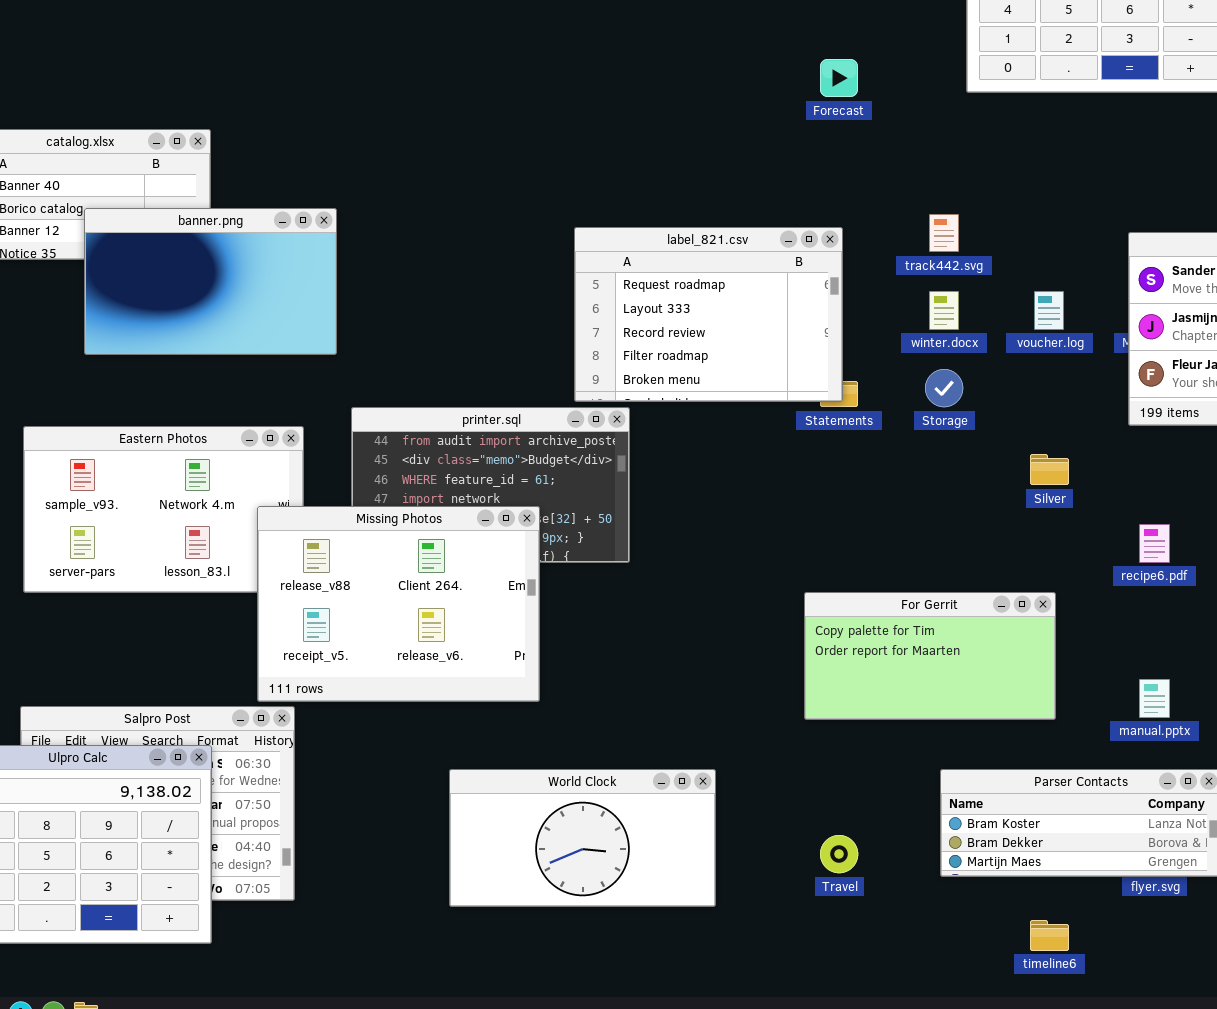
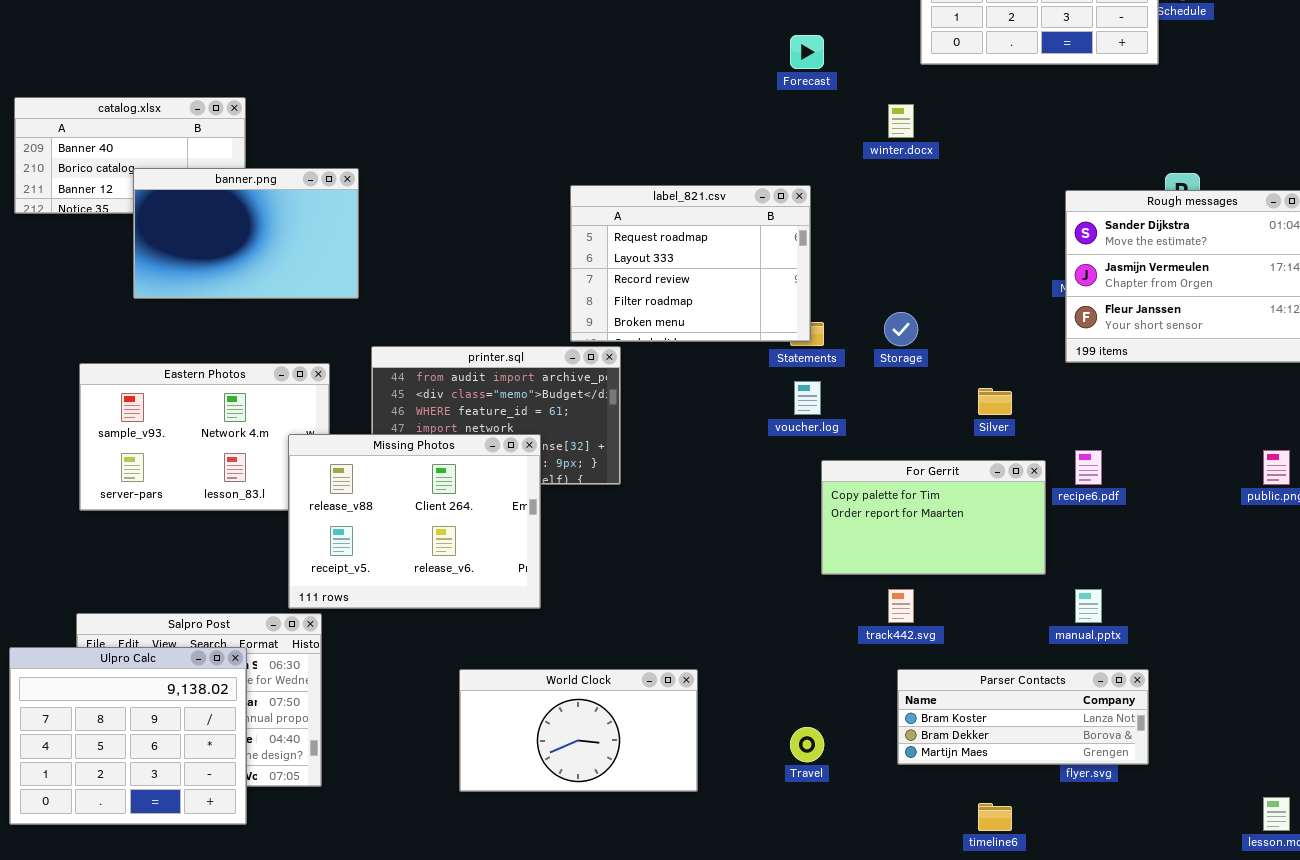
track442.svg: [929,214,959,252] -> [888,589,914,623], moved
winter.docx: [929,291,959,330] -> [888,104,914,138], moved
voucher.log: [1034,291,1064,330] -> [794,381,821,415], moved
For Gerrit: [804,592,1056,720] -> [821,460,1046,575], moved

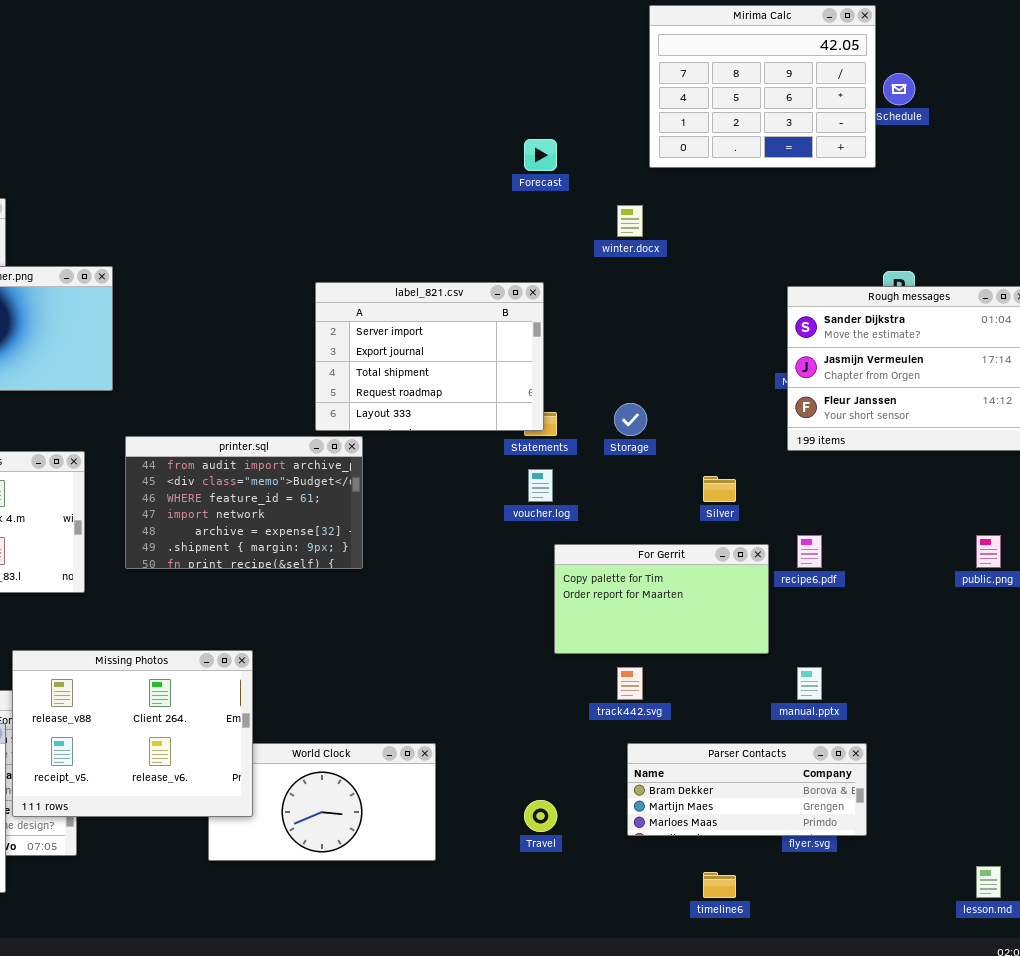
label_821.csv: [570,185,811,342] -> [315,282,544,431], scrolled up 3 rows
Missing Photos: [288,434,541,609] -> [12,650,253,817], moved
Parser Contacts: [897,669,1149,765] -> [627,743,867,836], scrolled down 1 row

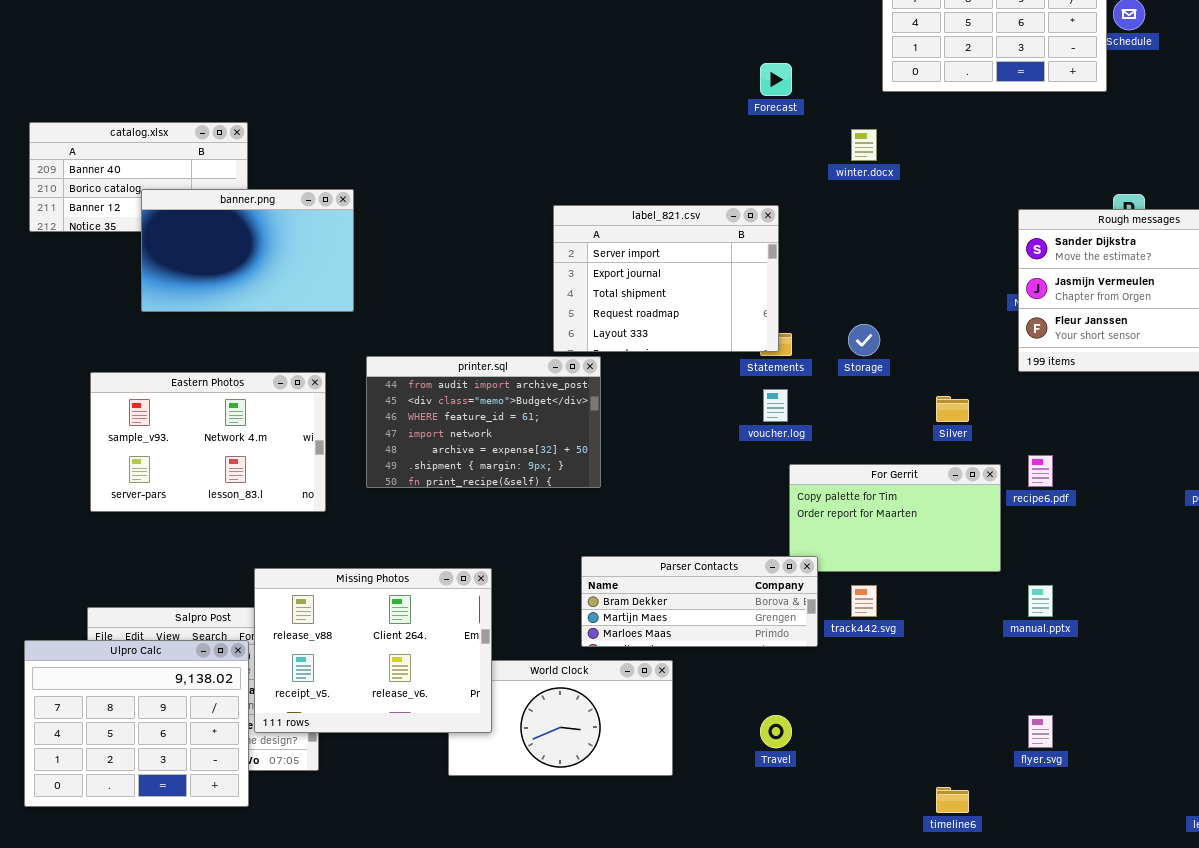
Parser Contacts: [627,743,867,836] -> [581,556,818,647], moved

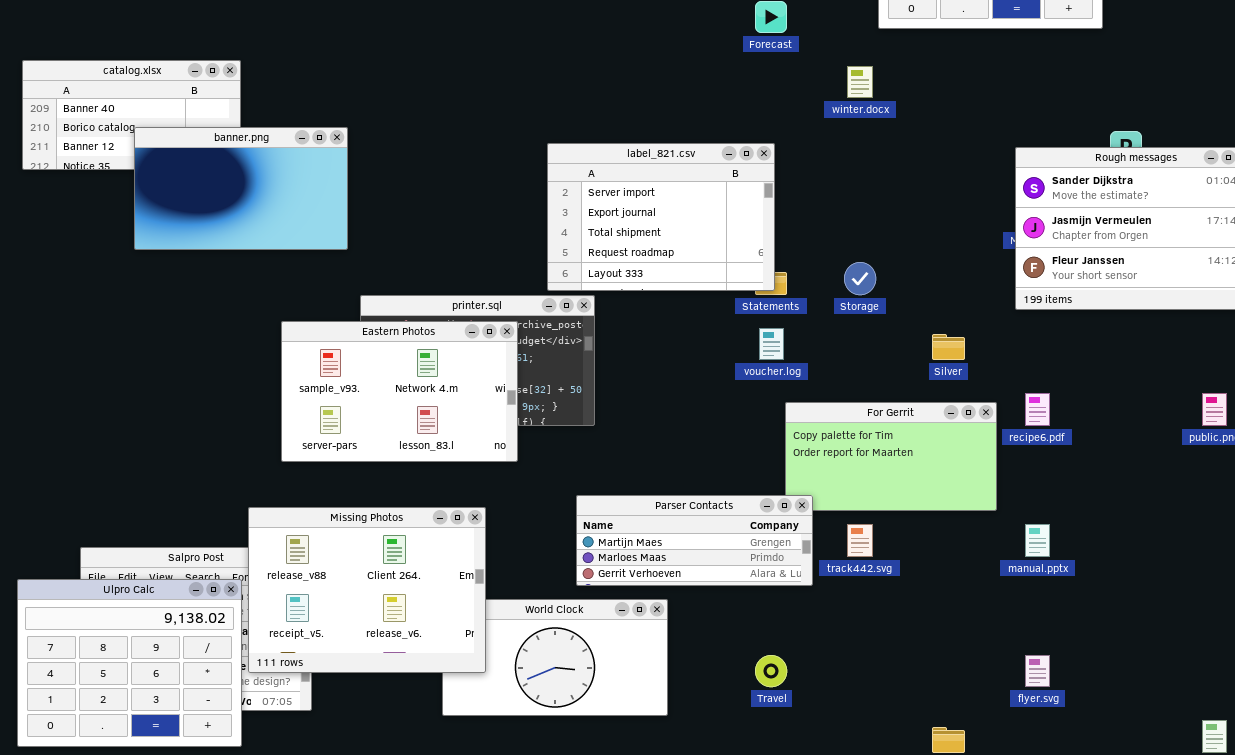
Eastern Photos: [90,372,326,512] -> [281,321,518,462], moved
Parser Contacts: [581,556,818,647] -> [576,495,813,586], scrolled down 1 row

